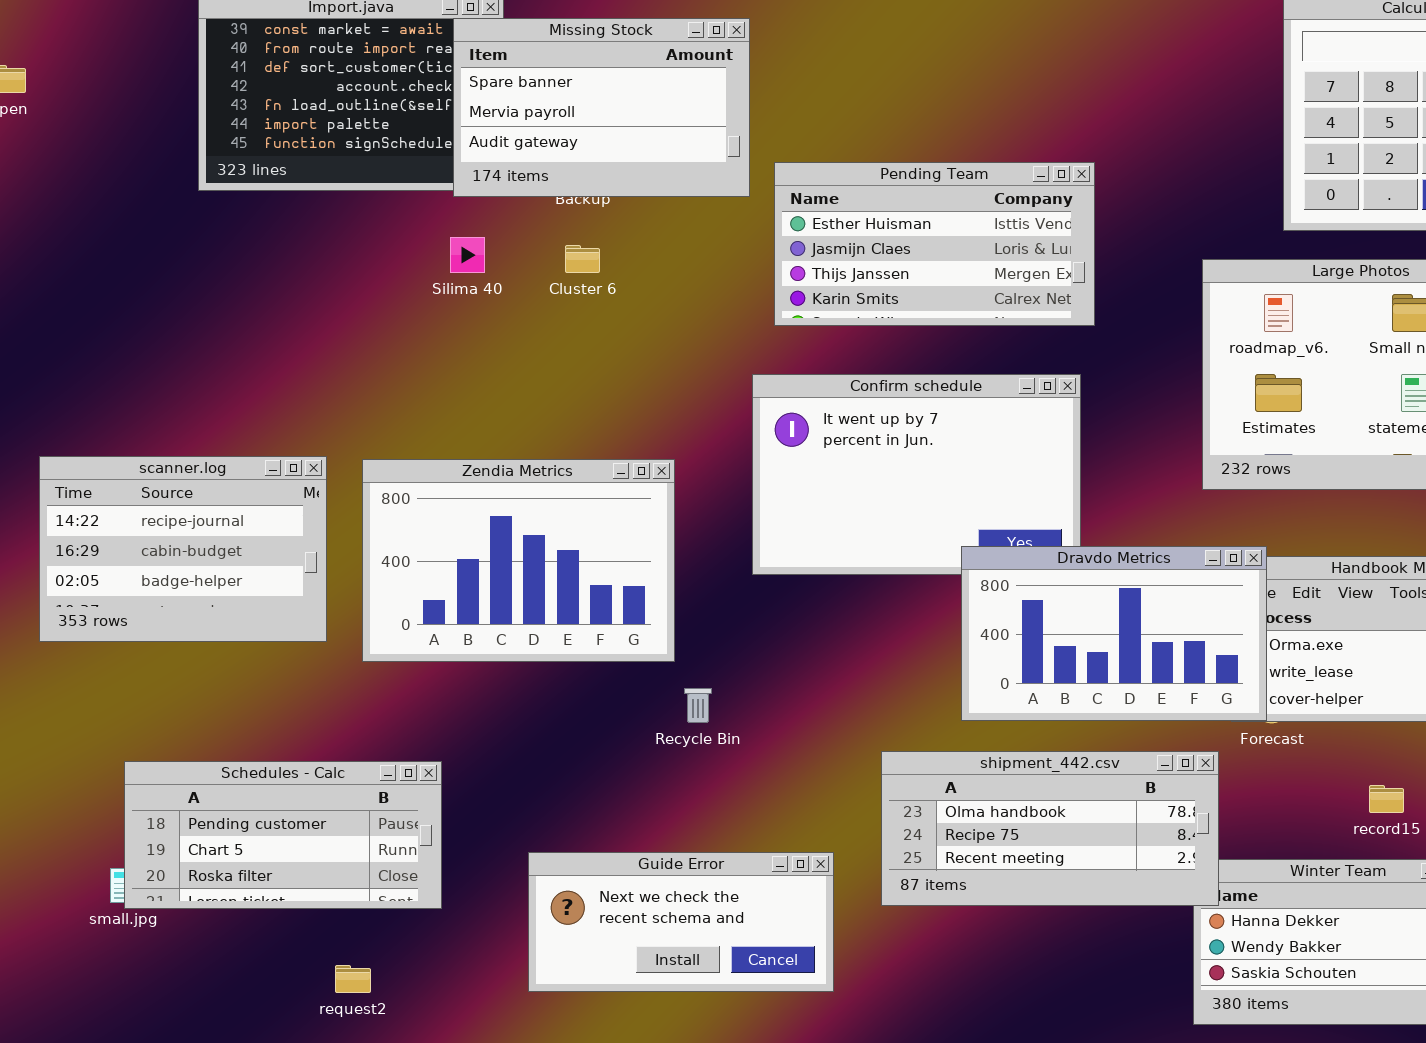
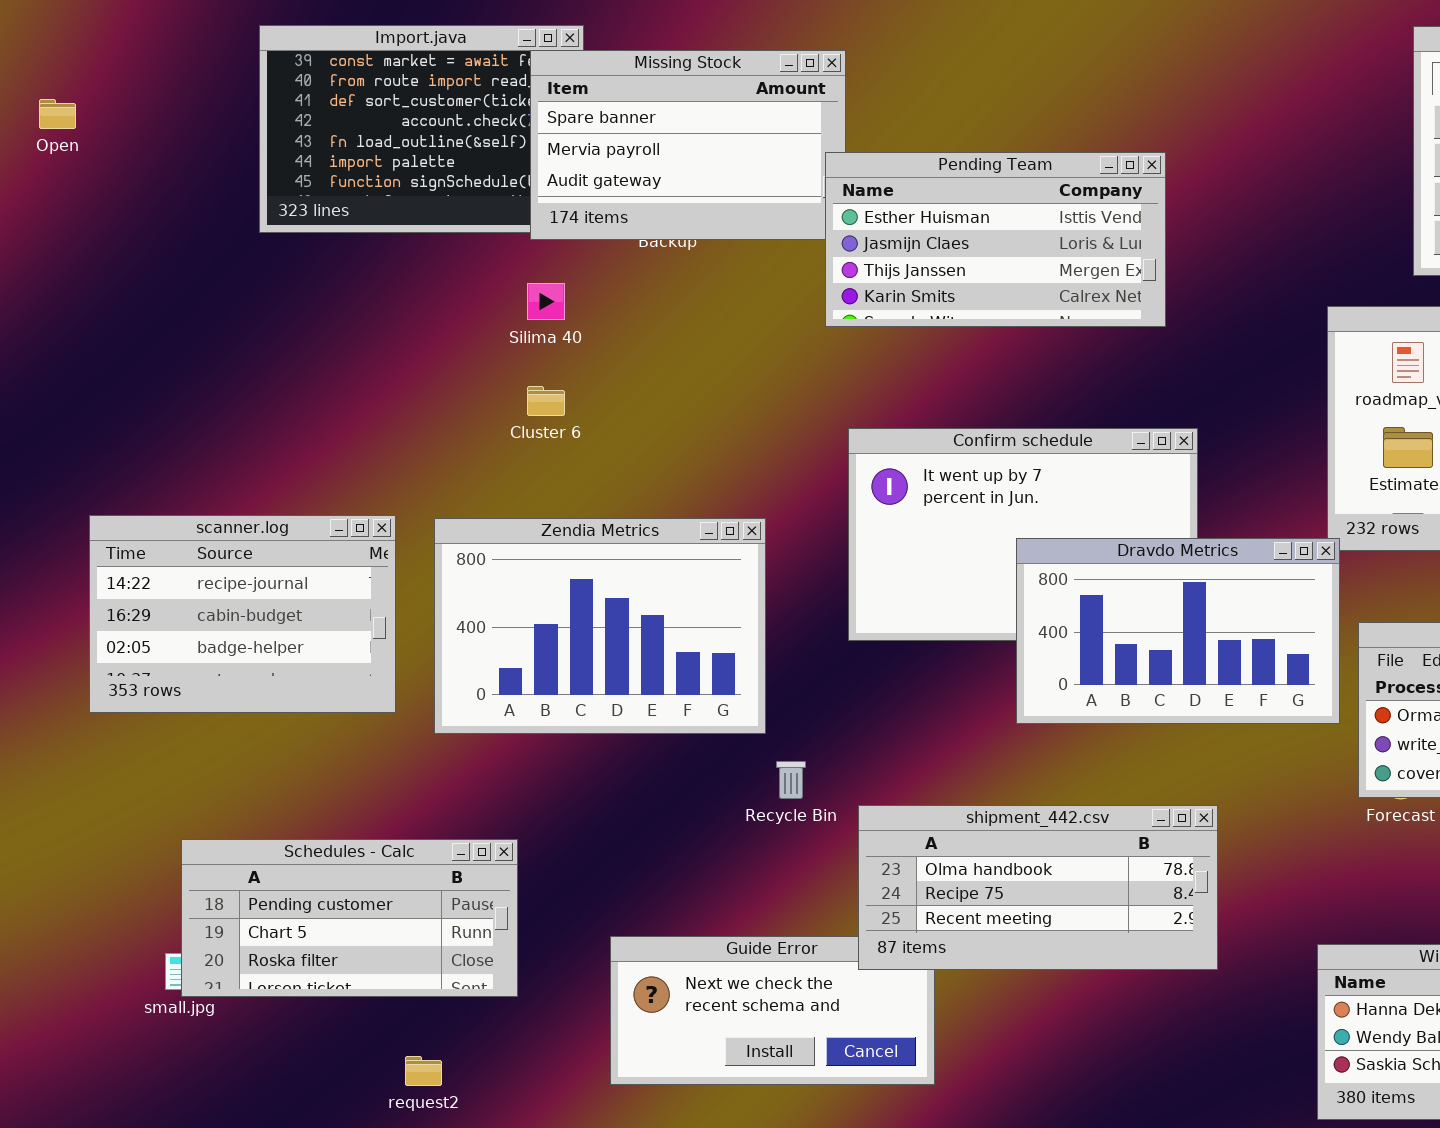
Pending Team: [774,162,1095,326] -> [825,152,1166,327], moved
Cluster 6: [565,245,600,273] -> [527,386,565,416], moved
Dravdo Metrics: [961,546,1267,721] -> [1016,538,1340,724], moved
shipment_442.csv: [881,751,1219,906] -> [858,805,1218,970], moved

